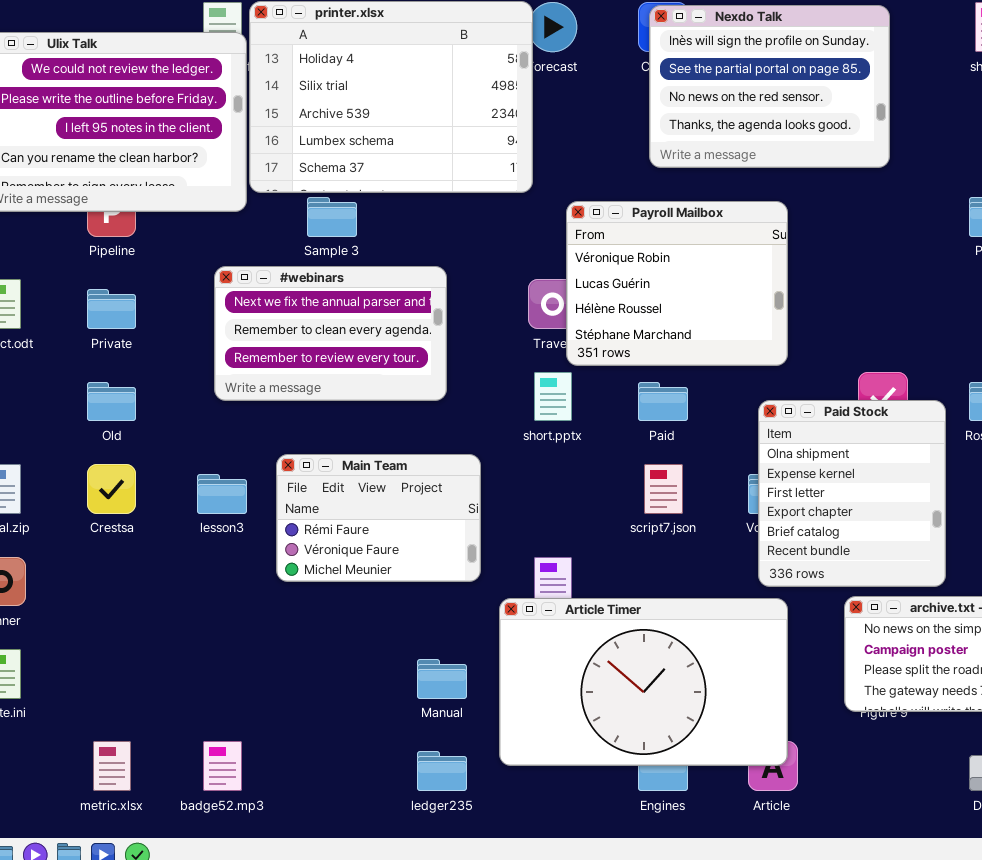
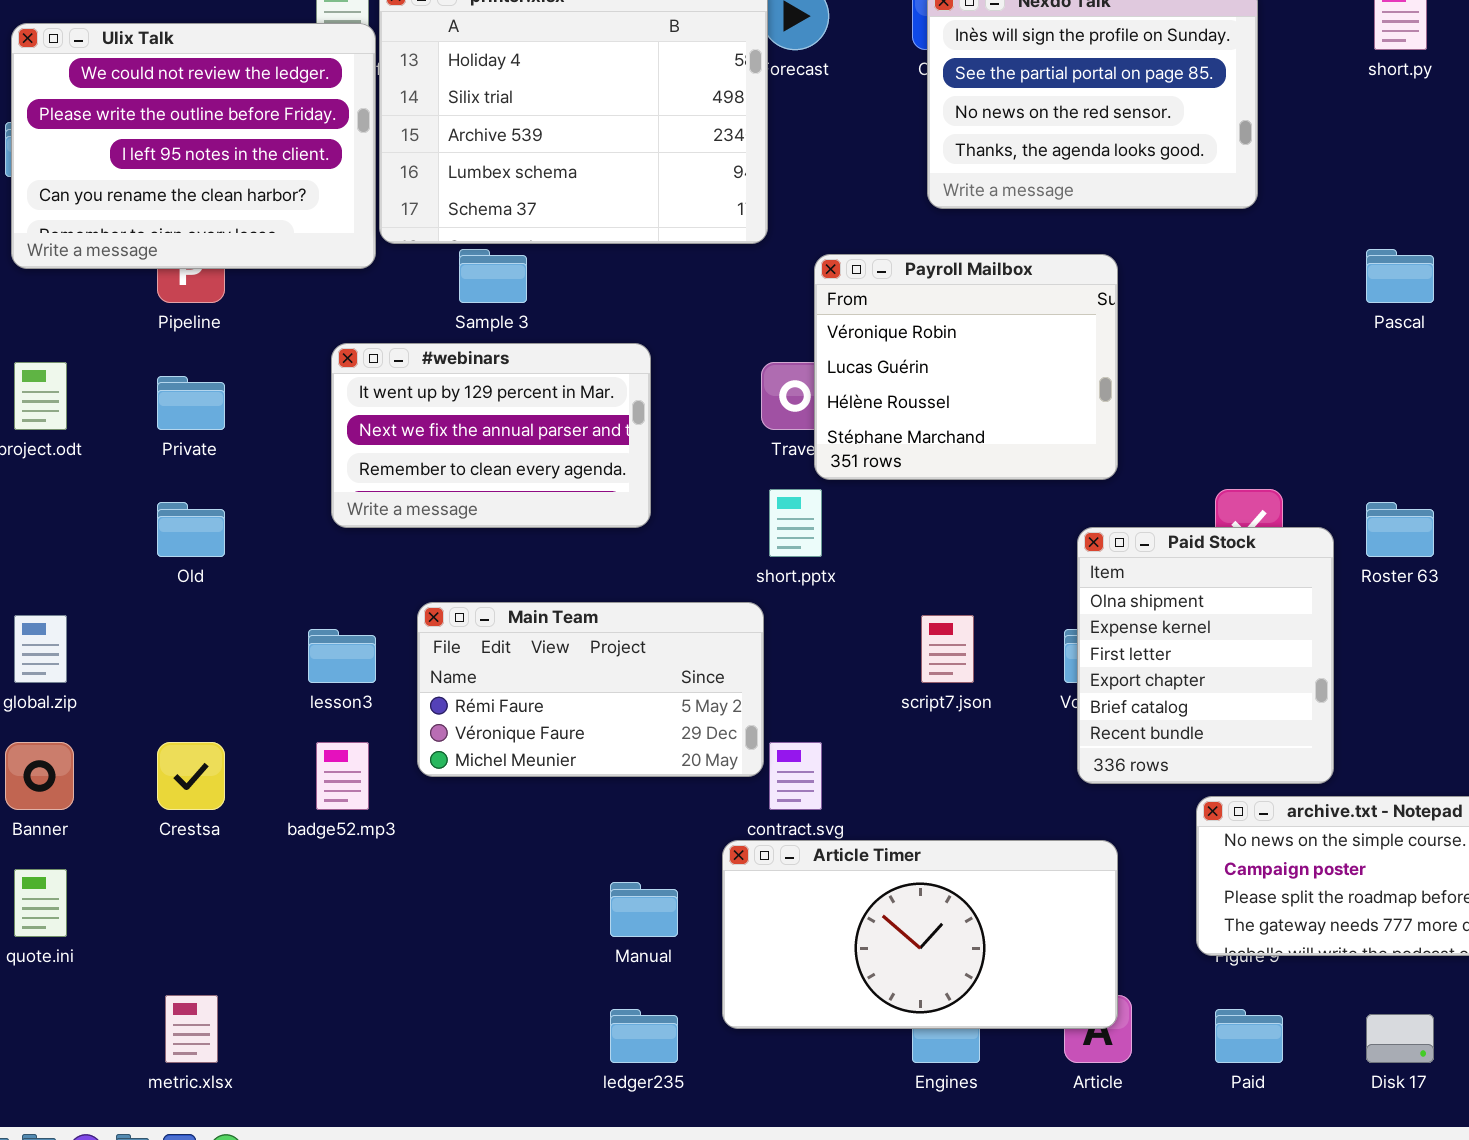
#webinars: [214,266,447,401] -> [331,343,651,528], scrolled up 1 row
Paid: [638,382,688,421] -> [1215,1009,1283,1063], moved
Main Team: [276,454,481,582] -> [417,602,764,777], resized
Crestsa: [87,464,136,514] -> [157,742,225,810], moved
Article Timer: [499,598,788,766] -> [722,840,1118,1029], resized
badge52.mp3: [203,741,242,791] -> [316,742,369,810], moved

